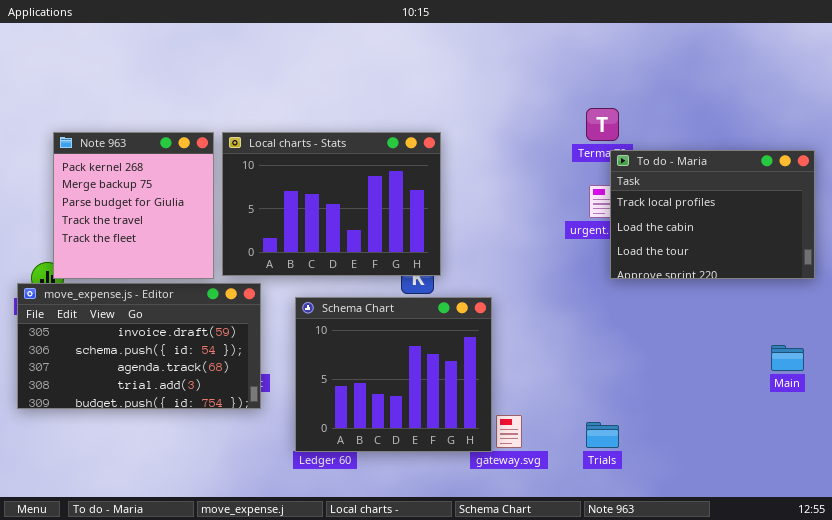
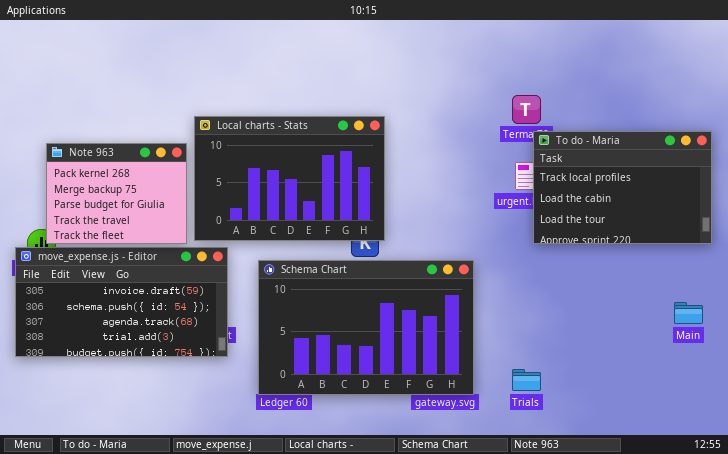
Note 963: [53,132,214,279] -> [46,143,187,244], resized
Schema Chart: [295,297,492,452] -> [258,260,474,395], resized

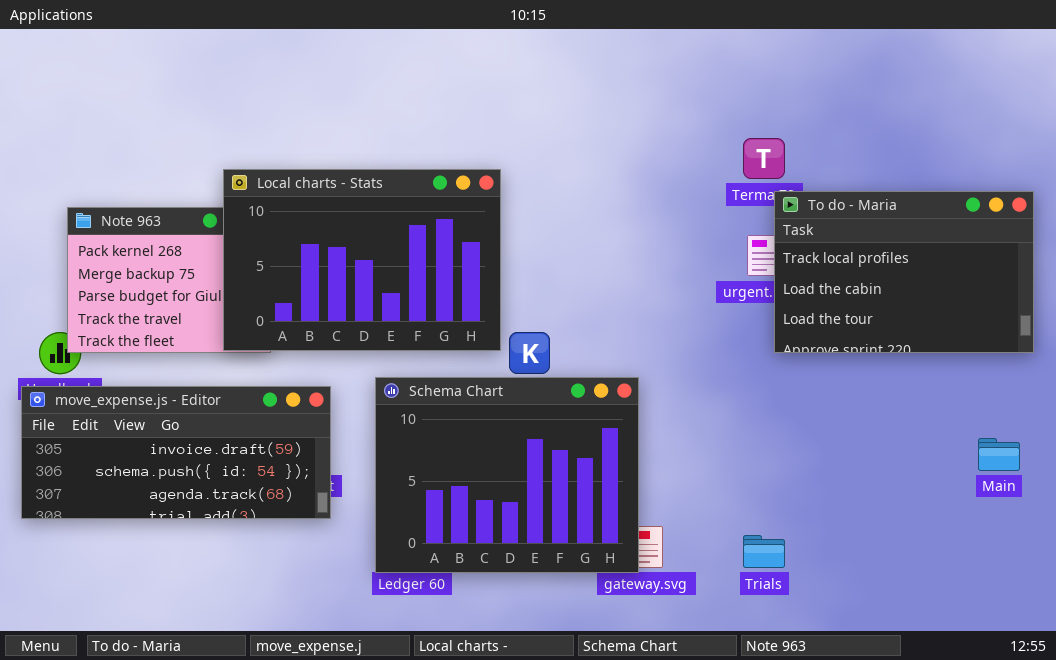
Local charts - Stats: [194,116,385,241] -> [223,169,501,351], moved
move_expense.js - Editor: [15,247,228,357] -> [21,386,331,519], resized
Schema Chart: [258,260,474,395] -> [375,377,639,573], resized

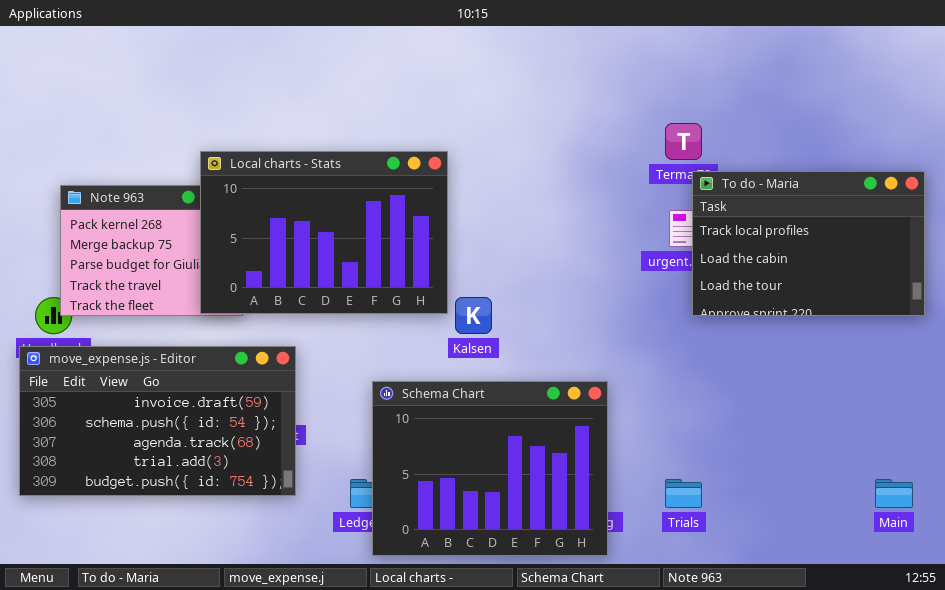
Schema Chart: [375,377,639,573] -> [372,381,608,556], moved
move_expense.js - Editor: [21,386,331,519] -> [19,346,296,496], resized
Main: [978,438,1020,471] -> [875,479,913,508], moved

